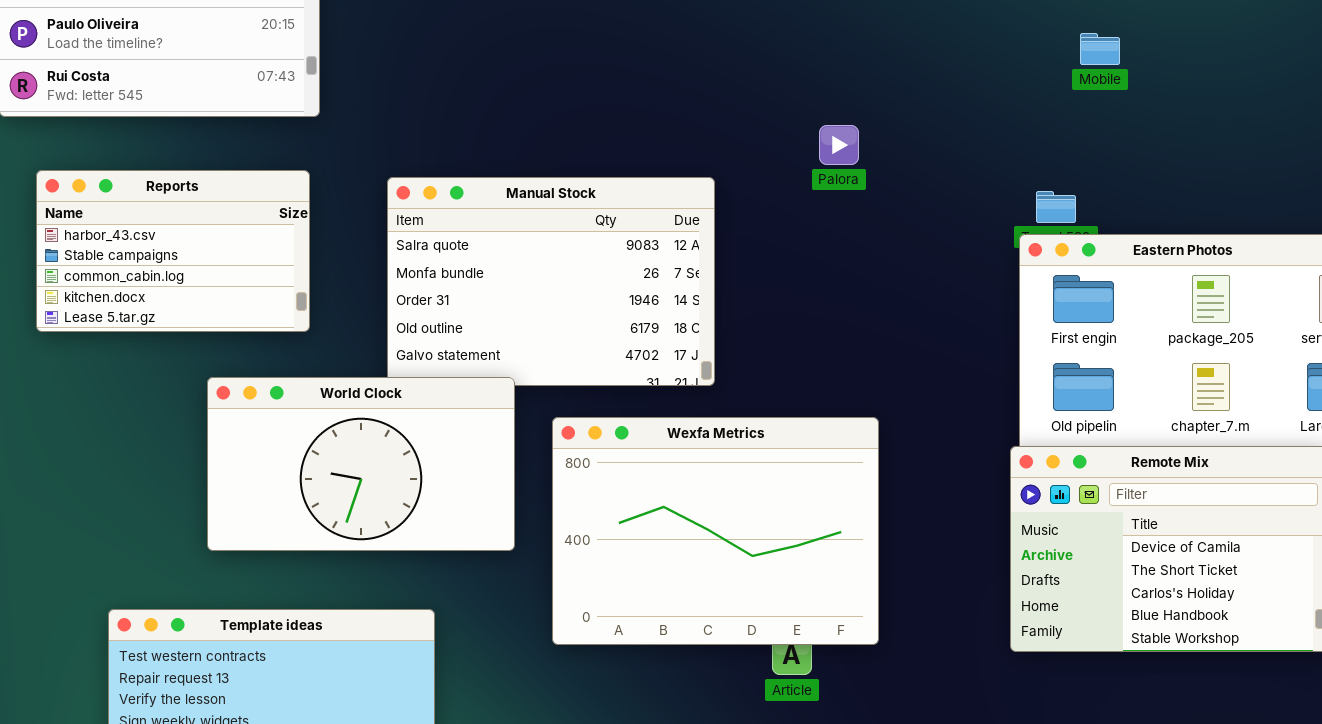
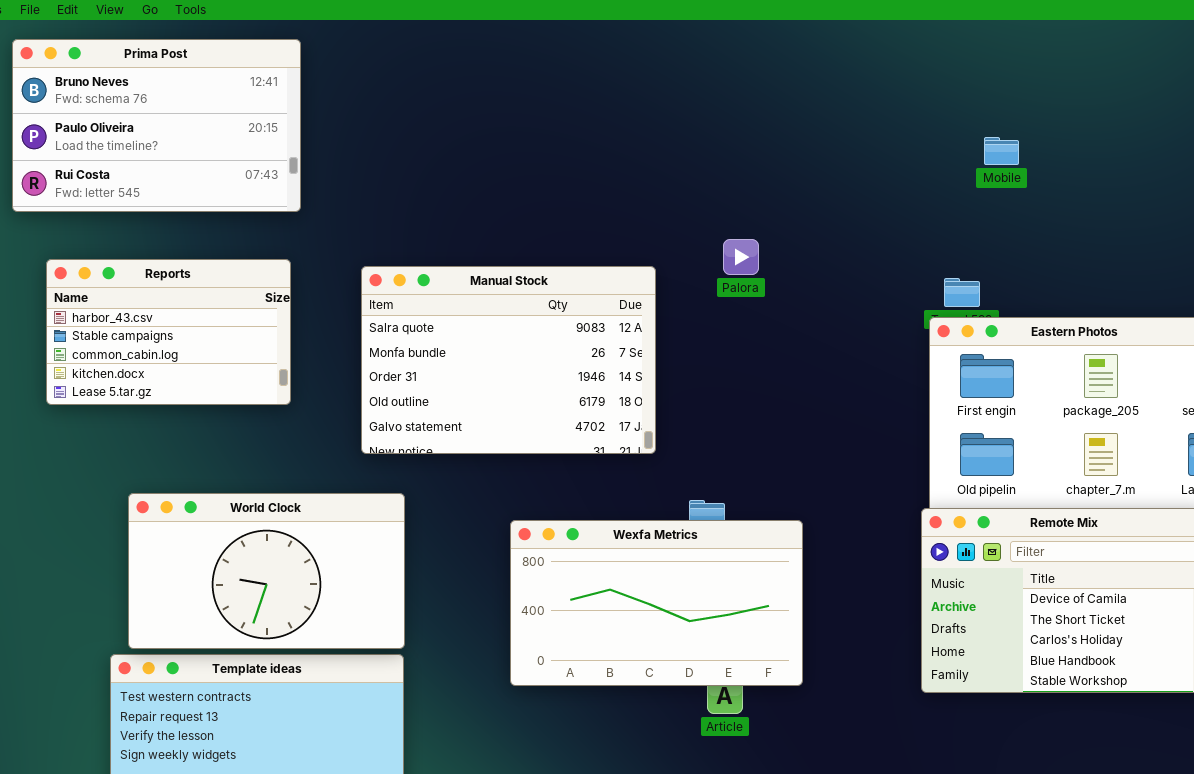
Palora: [819,125,859,165] -> [723,239,759,275], moved
World Clock: [207,377,515,551] -> [128,493,405,649], moved
Wexfa Metrics: [552,417,879,645] -> [510,520,803,686], resized

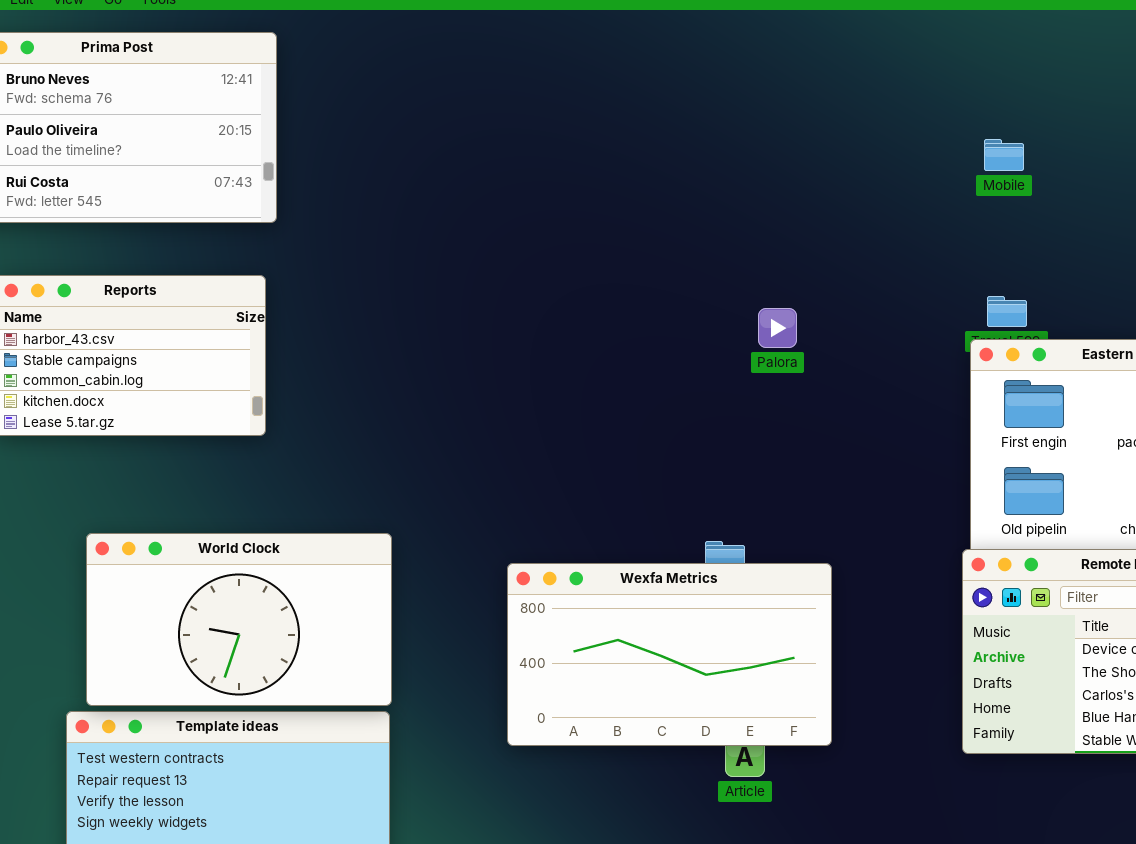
Mobile: [984,137,1019,165] -> [984,139,1024,171], moved
Palora: [723,239,759,275] -> [758,308,797,348], moved
Manual Stock: [361,266,656,454] -> none, closed

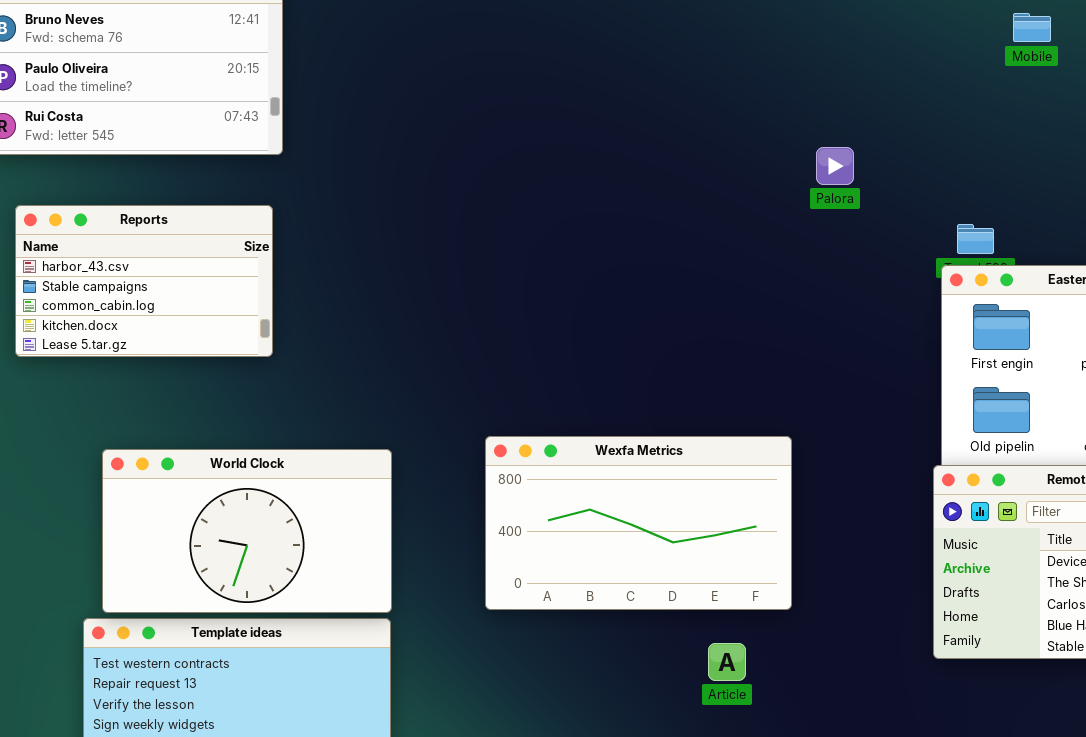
Mobile: [984,139,1024,171] -> [1013,13,1051,42], moved
Palora: [758,308,797,348] -> [816,147,854,185], moved
Wexfa Metrics: [507,563,832,746] -> [485,436,792,610], moved

